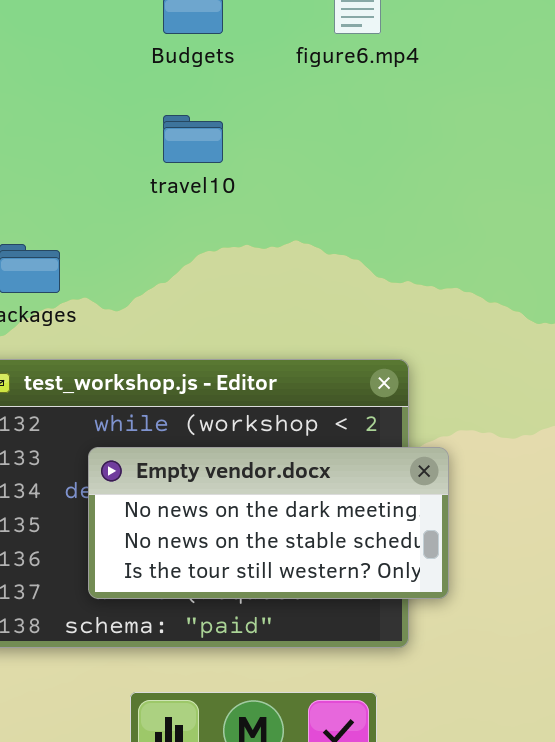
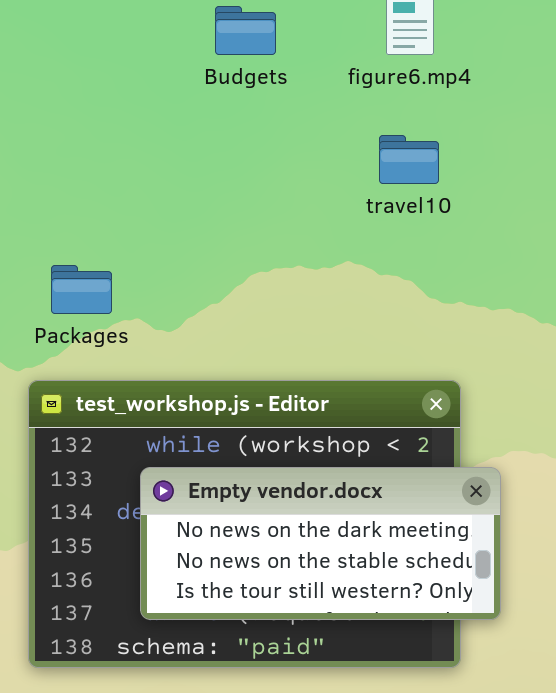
travel10: [163,115,223,163] -> [379,135,439,184], moved

